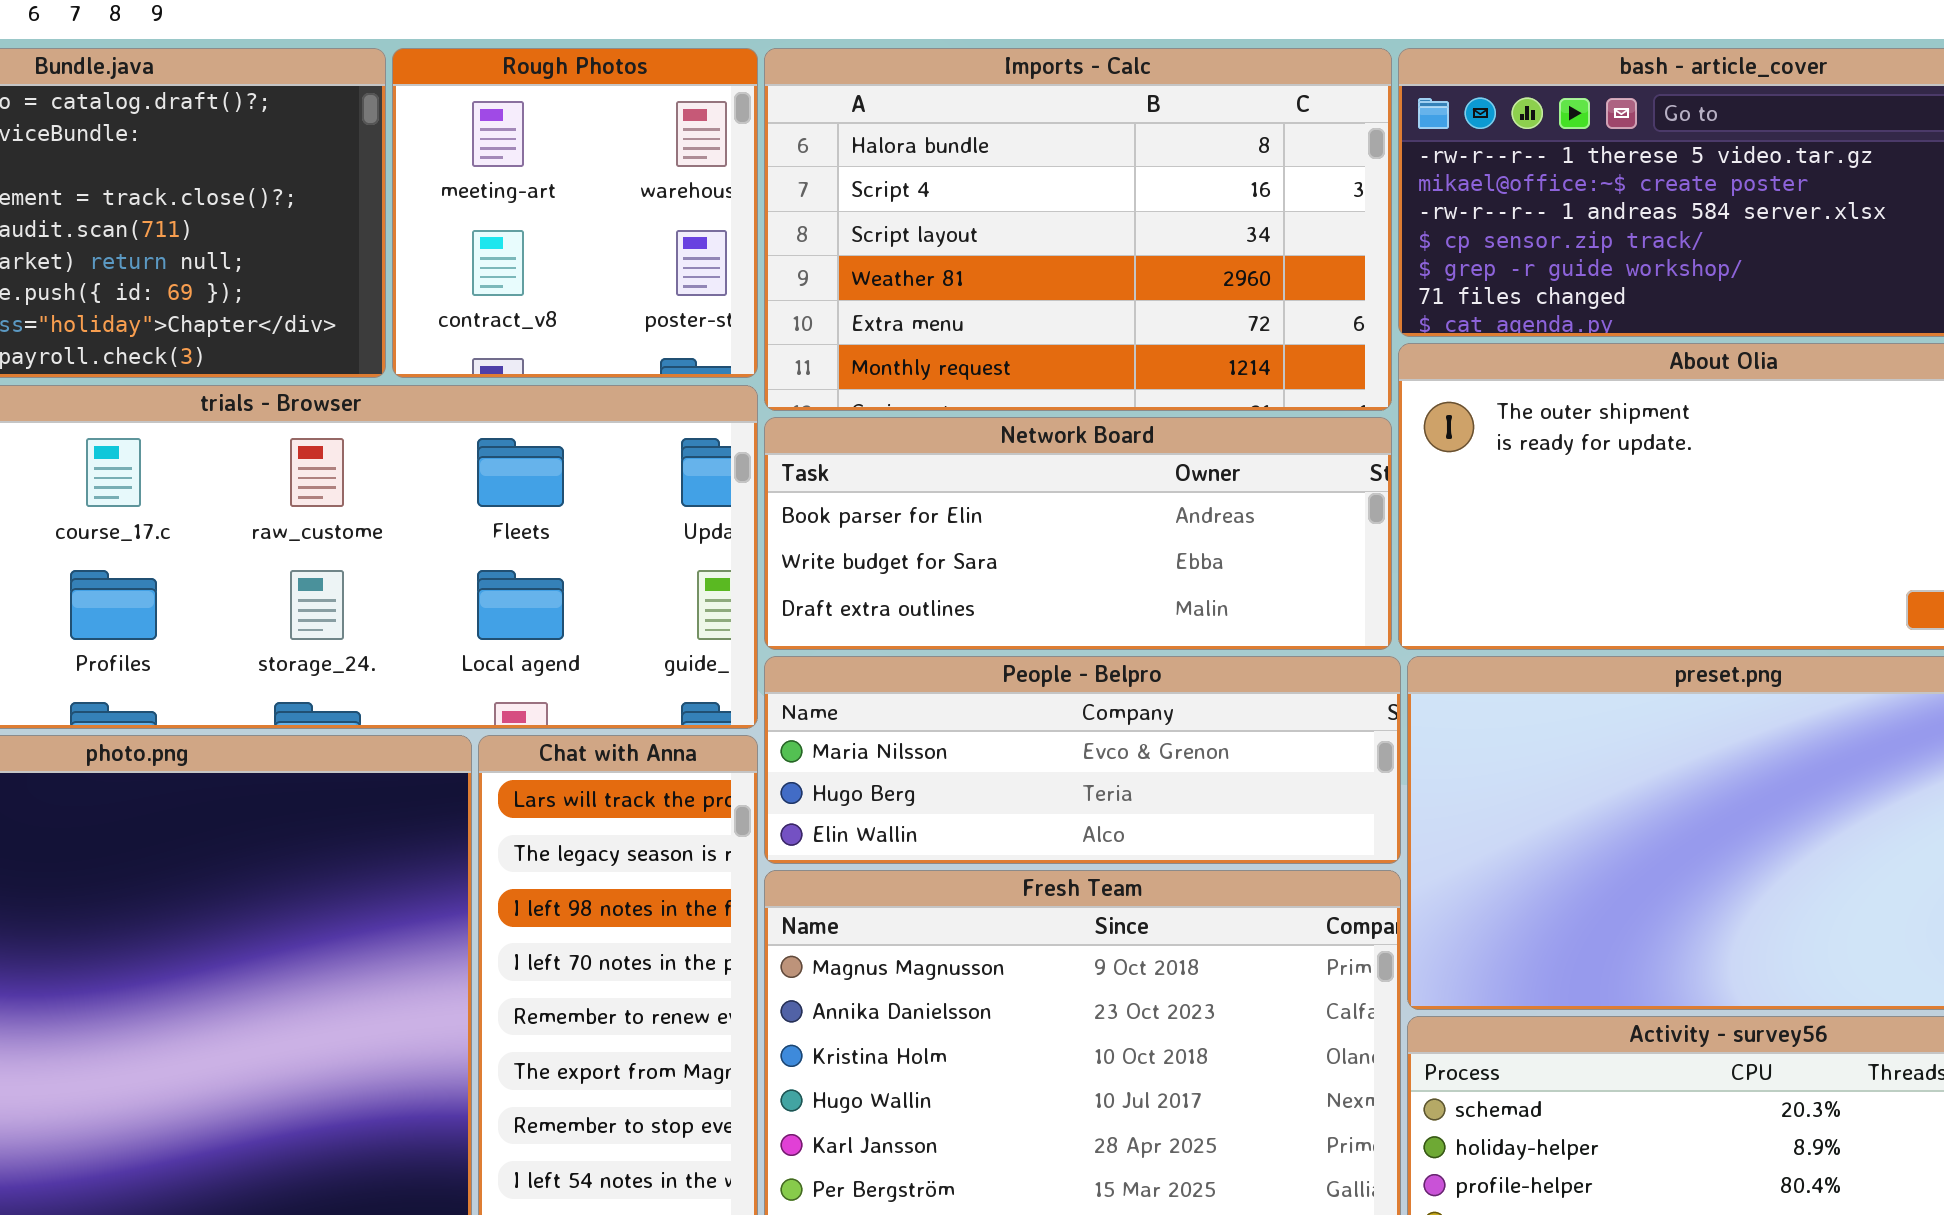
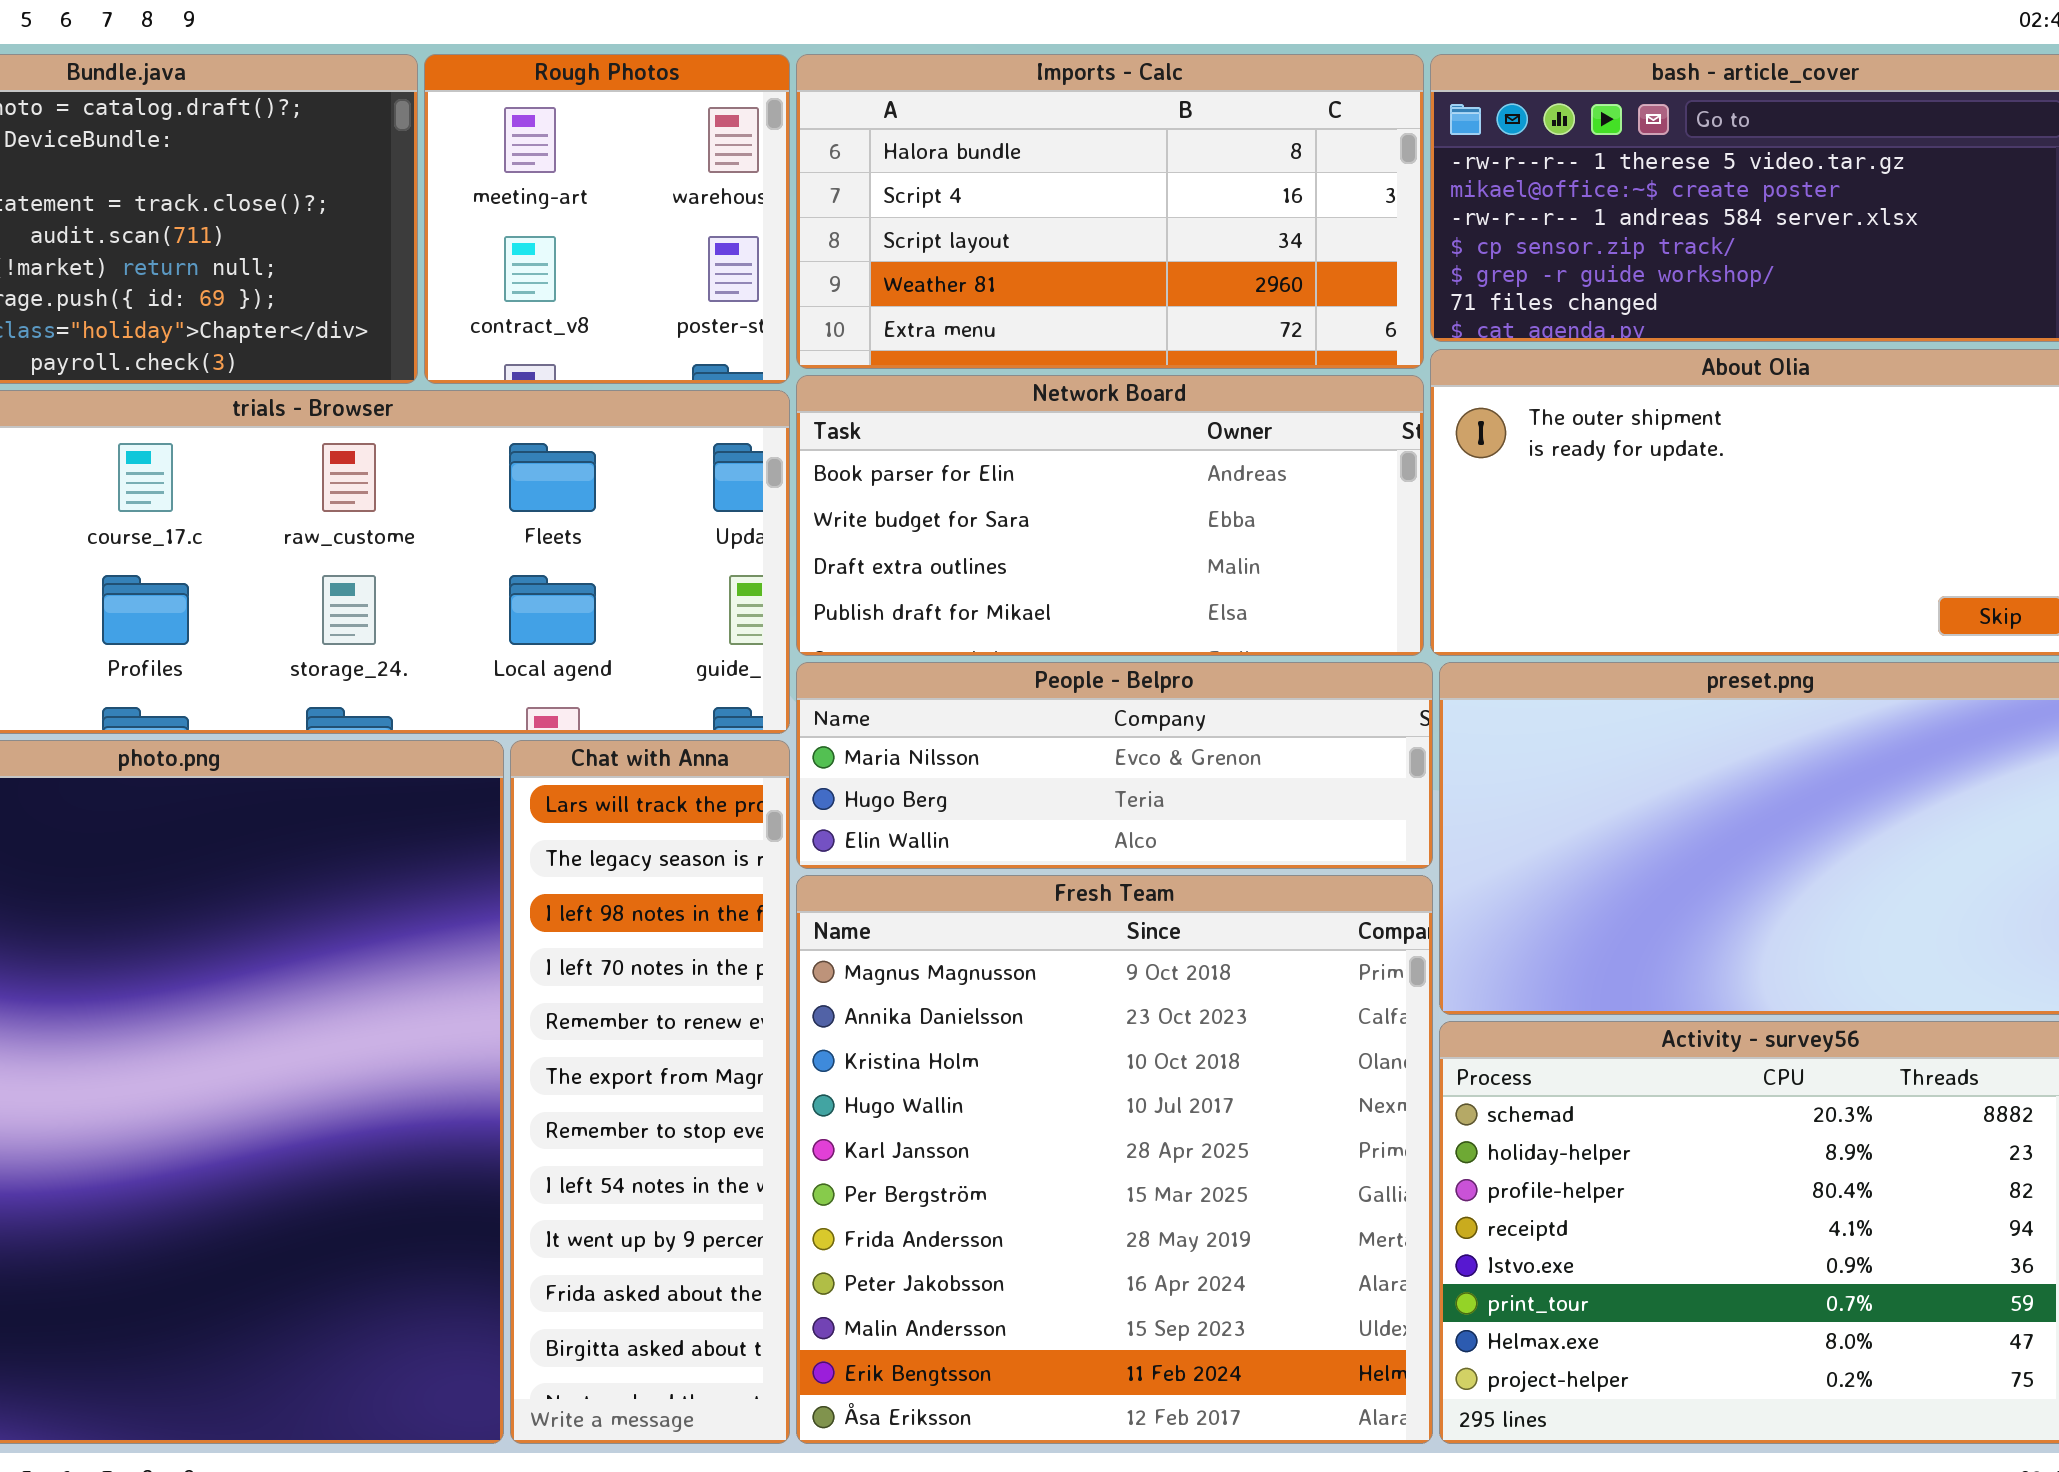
Imports - Calc: [764,48,1392,411] -> [796,54,1424,369], resized
Network Board: [764,417,1392,650] -> [796,375,1424,656], resized

